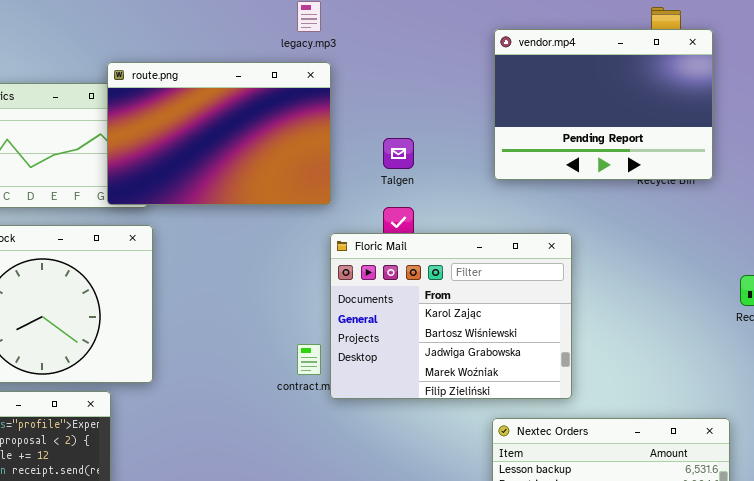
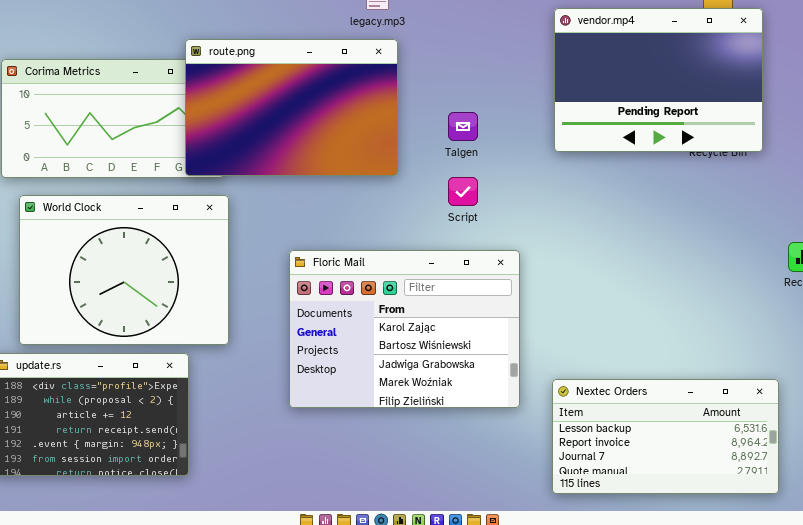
Floric Mail: [330,233,572,399] -> [289,250,520,408], moved

